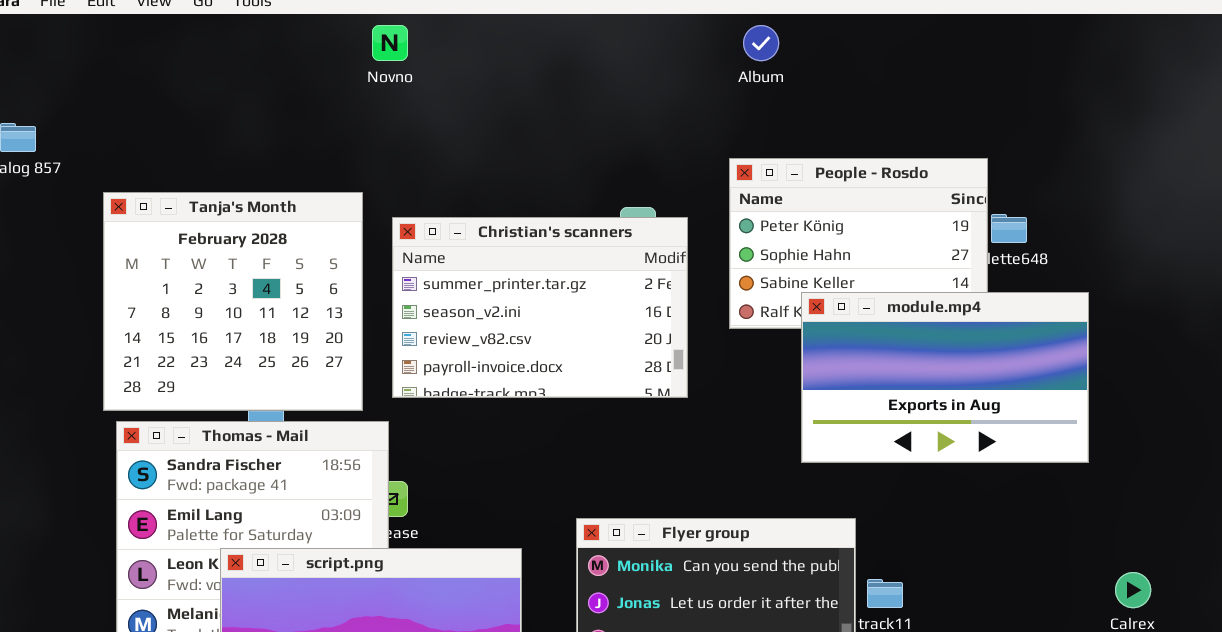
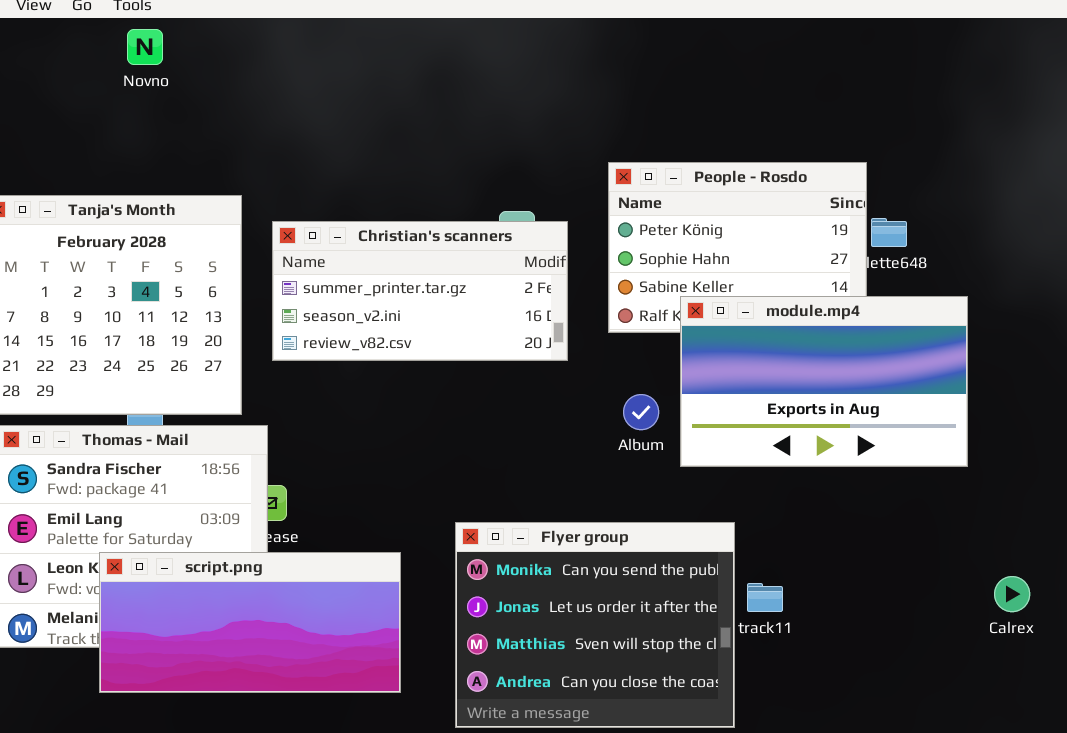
Novno: [372,25,408,61] -> [127,29,163,65], moved
Album: [743,25,779,61] -> [623,394,659,430], moved
Christian's scanners: [392,217,688,398] -> [272,221,568,361], resized

